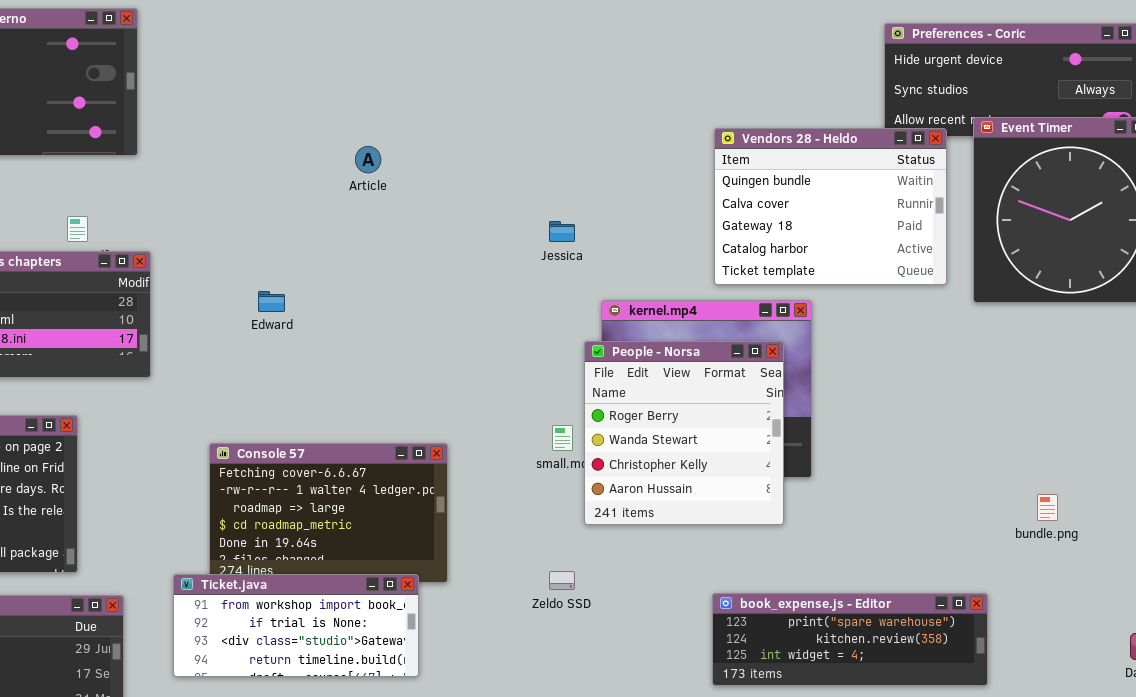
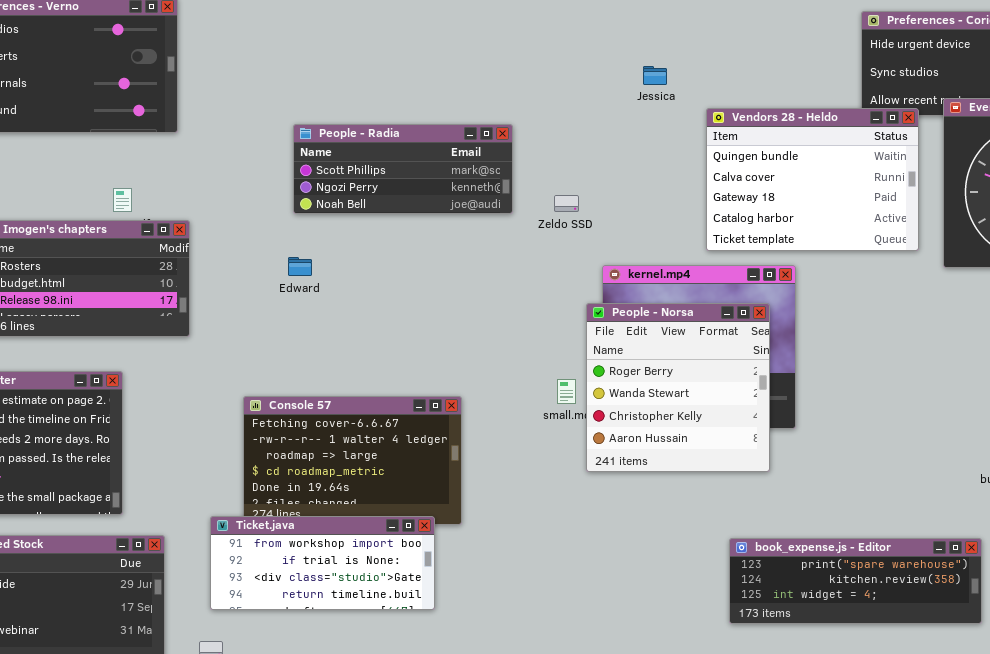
People - Radia: none -> [293,124,513,214], opened
Jessica: [549,221,575,242] -> [643,66,667,85], moved
Zeldo SSD: [549,571,575,590] -> [554,195,579,212], moved
book_expense.js - Editor: [712,593,988,686] -> [729,538,982,624], moved

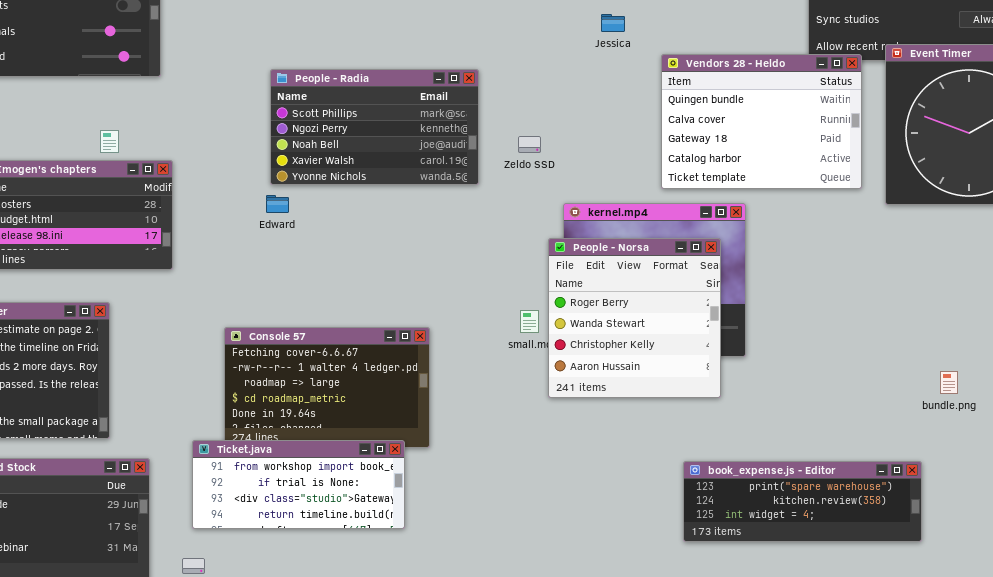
People - Radia: [293,124,513,214] -> [270,69,479,185], resized

